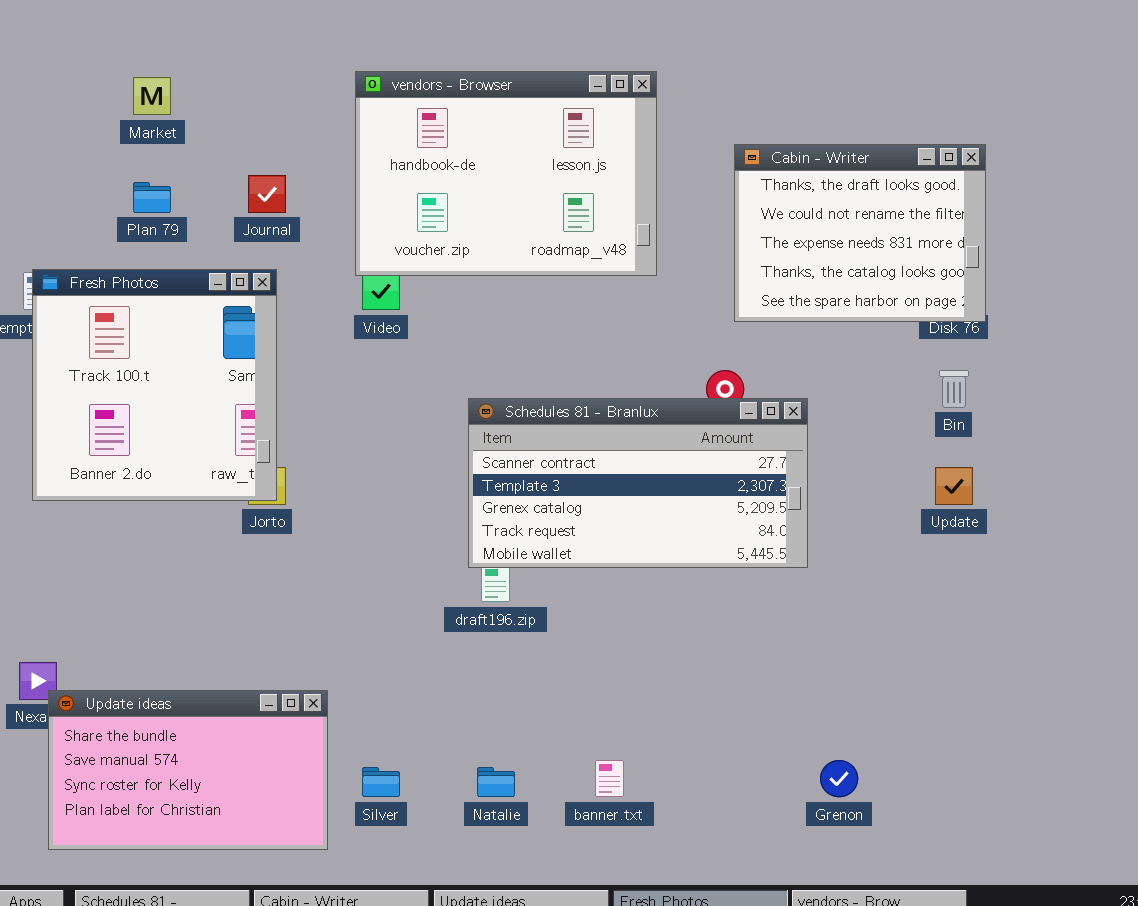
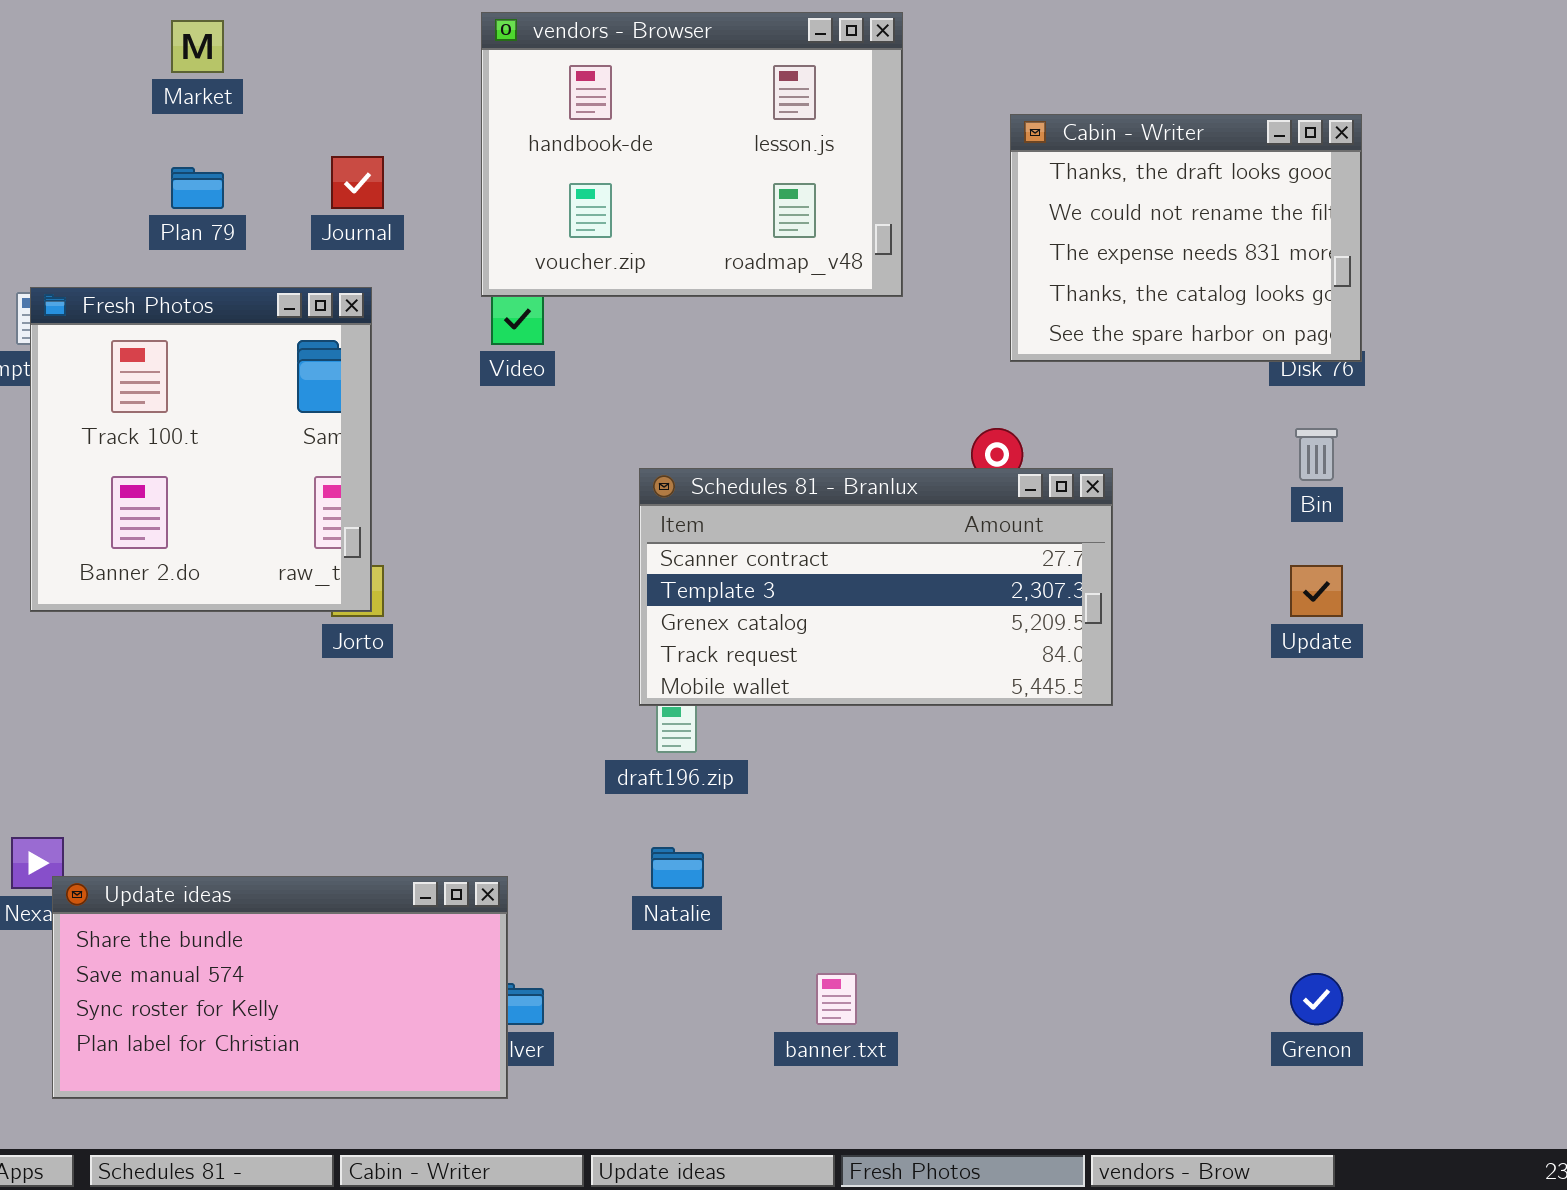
Update ideas: [48,690,328,850] -> [52,876,508,1099], resized
Grenon: [820,760,858,797] -> [1290,973,1343,1025], moved
Natalie: [477,767,515,797] -> [651,847,704,889], moved

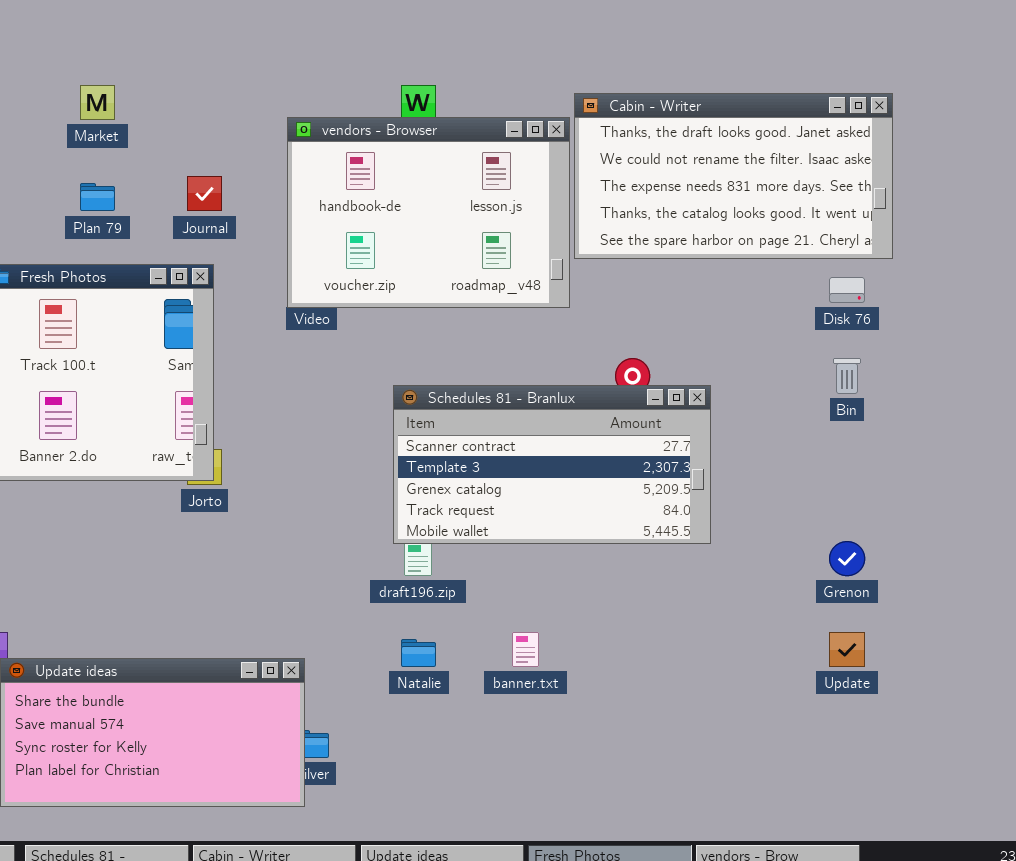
vendors - Browser: [481,12,903,297] -> [287,117,570,308], moved
Cabin - Writer: [1010,114,1362,362] -> [574,93,893,259], moved, resized
Update: [1290,565,1343,617] -> [829,632,865,667], moved
banner.txt: [816,973,857,1025] -> [512,632,539,667], moved
Grenon: [1290,973,1343,1025] -> [829,541,865,576], moved

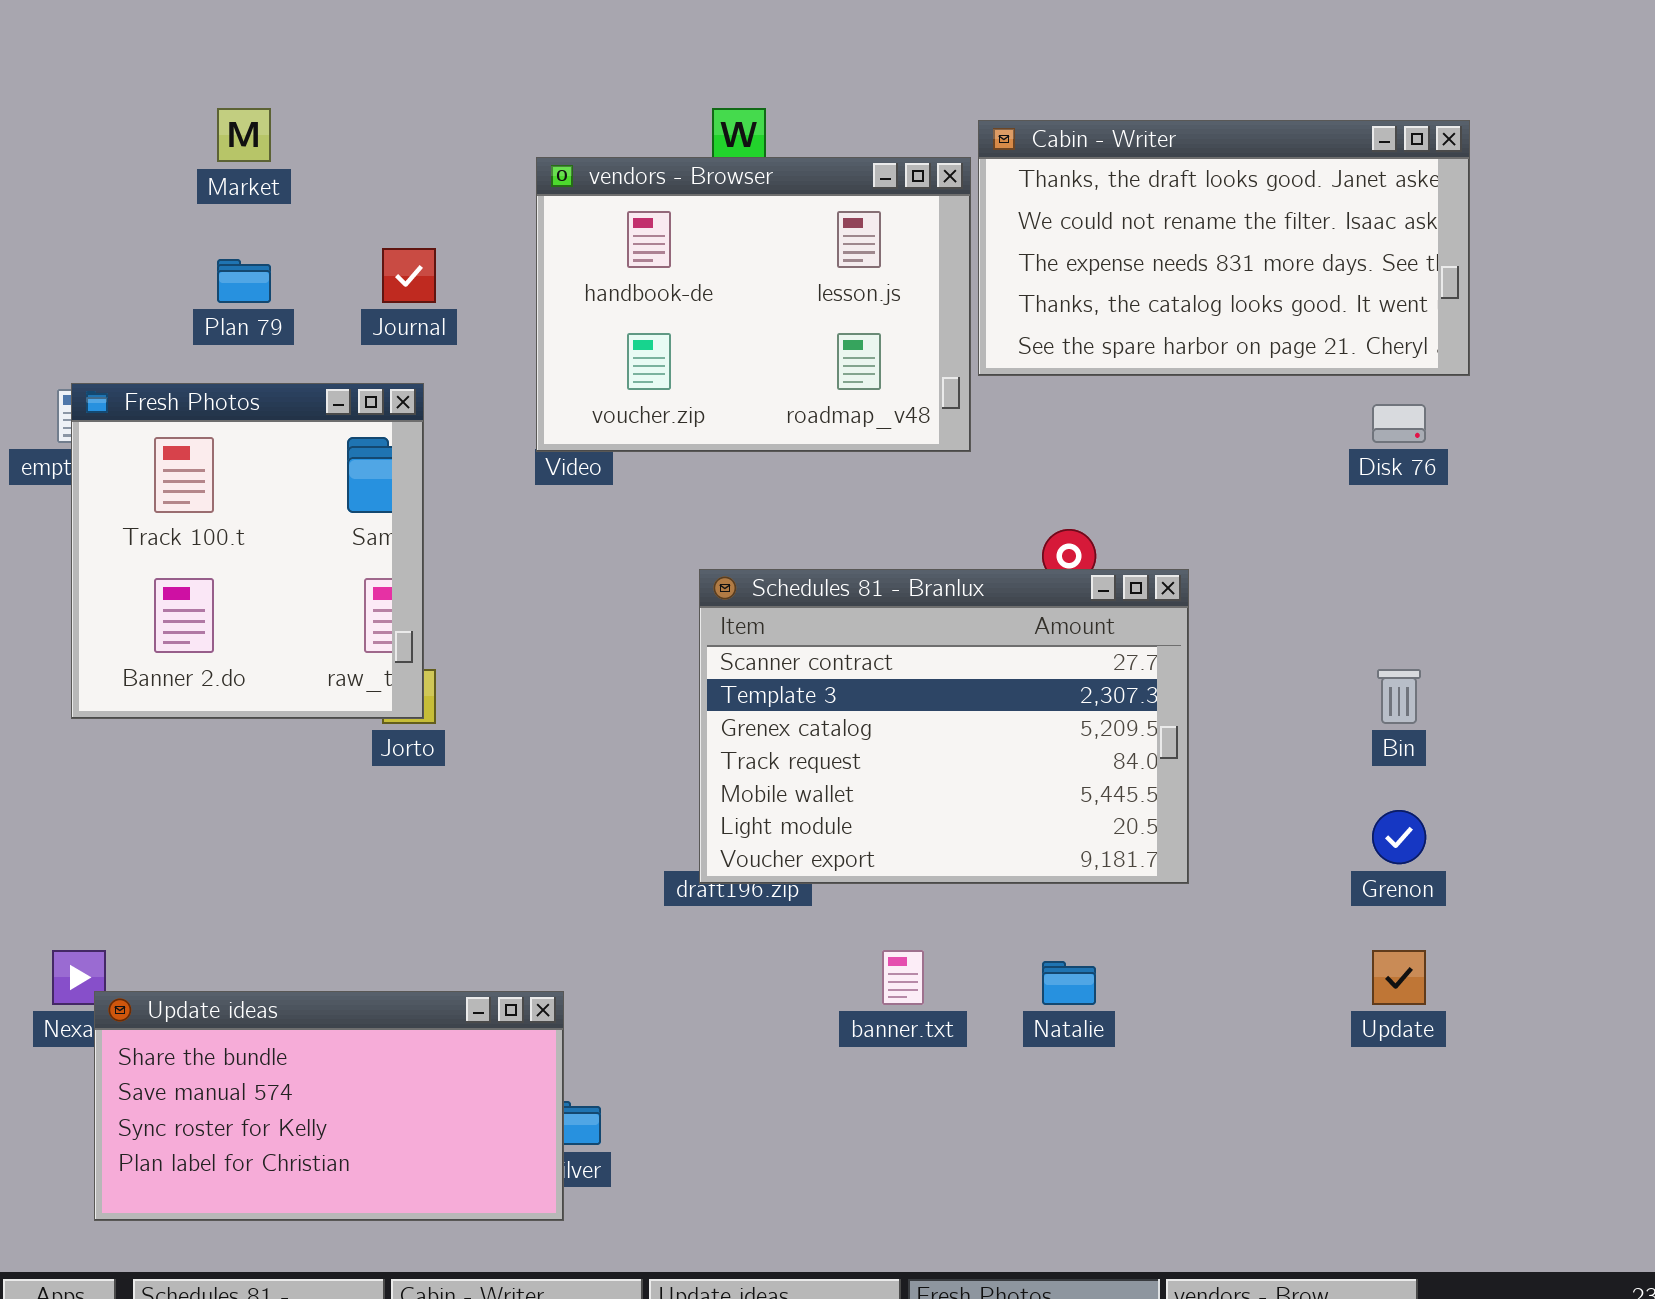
Bin: [833,358,861,394] -> [1377,669,1421,724], moved
Schedules 81 - Branlux: [393,385,711,544] -> [699,569,1189,884], resized
Natalie: [401,639,436,667] -> [1042,961,1096,1005], moved

